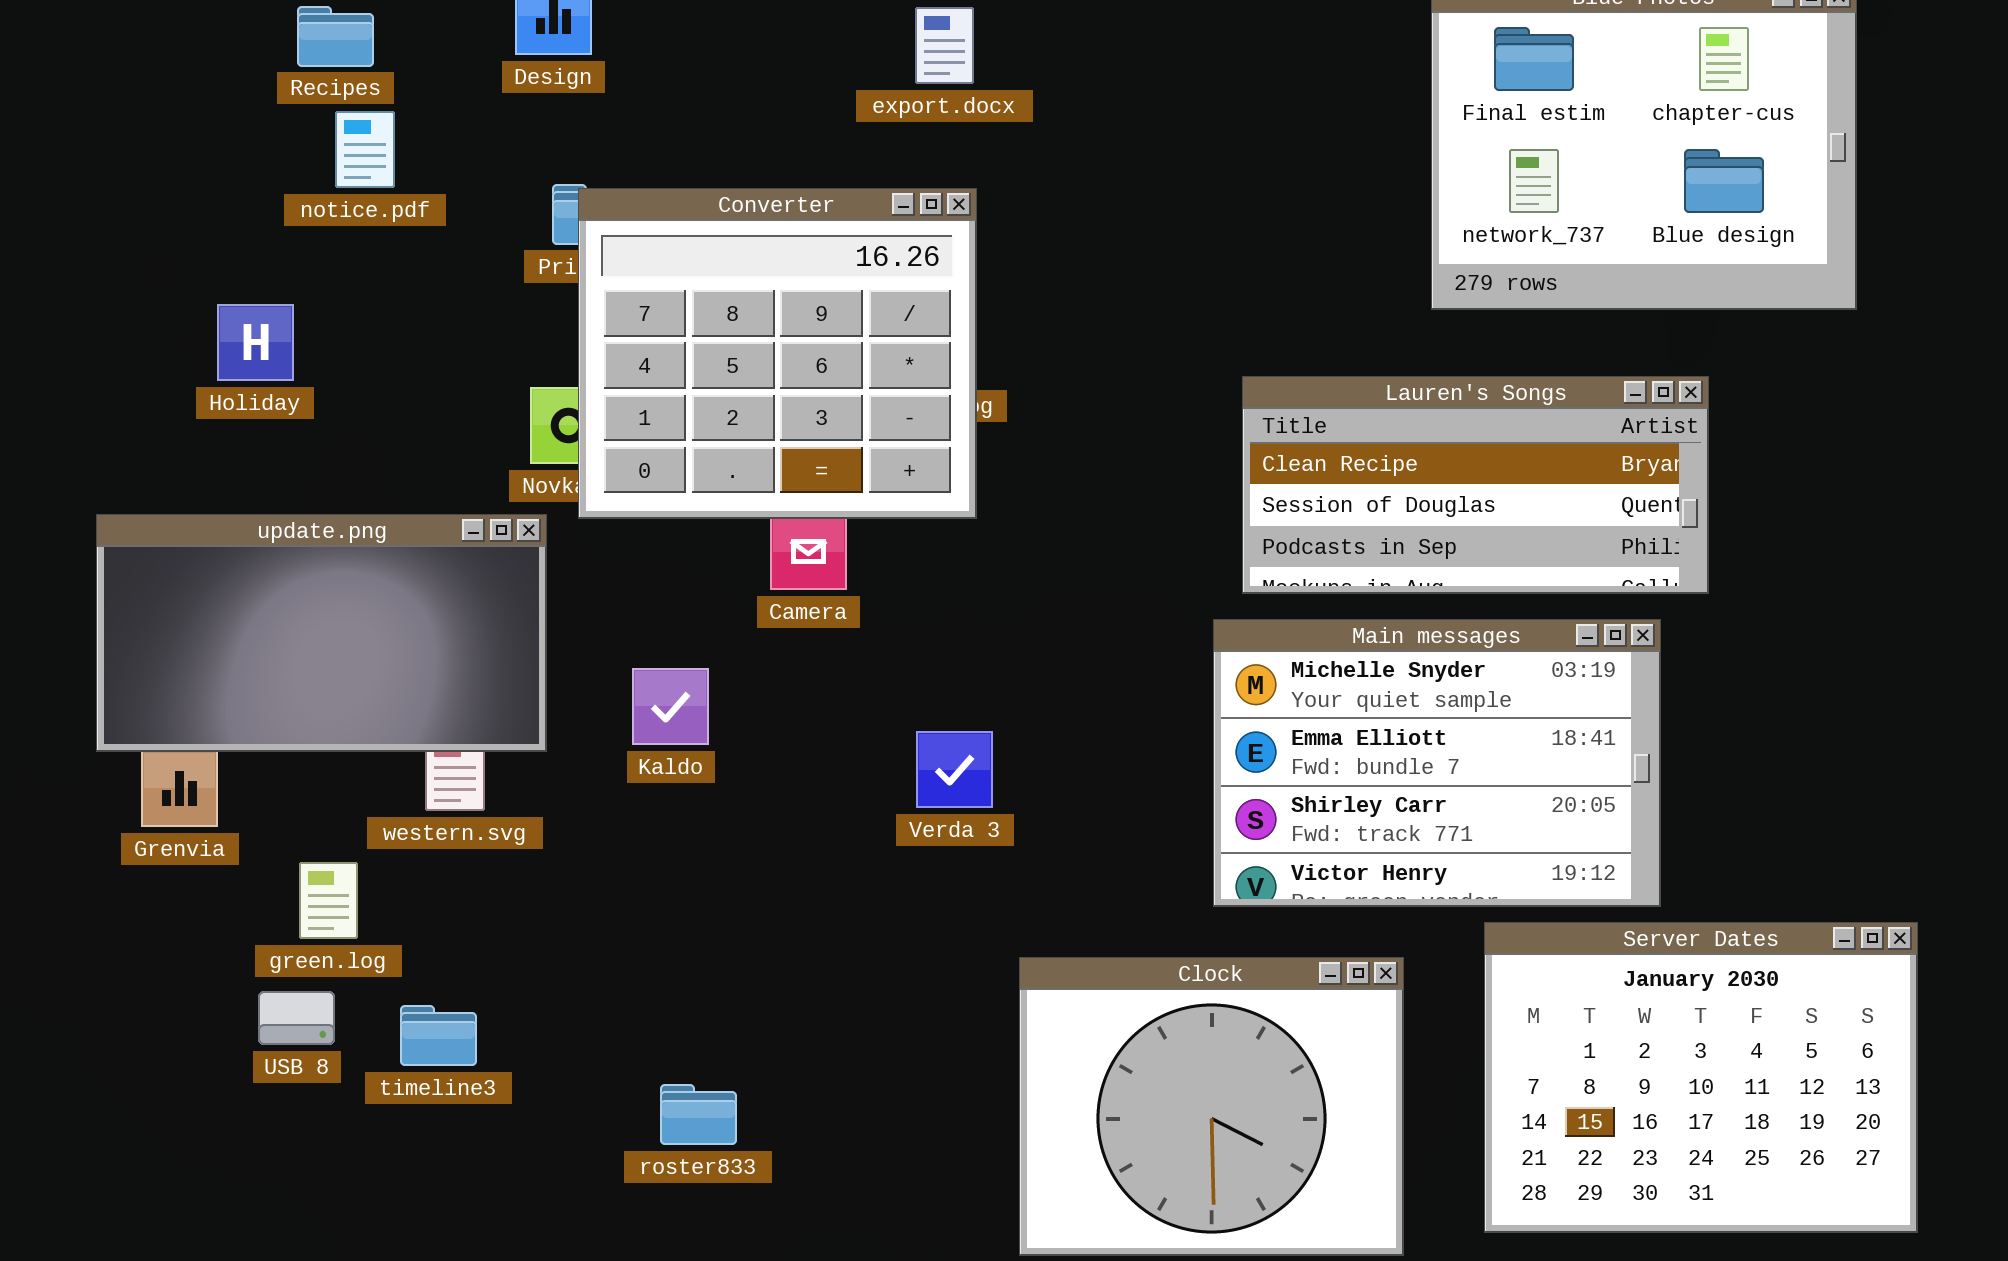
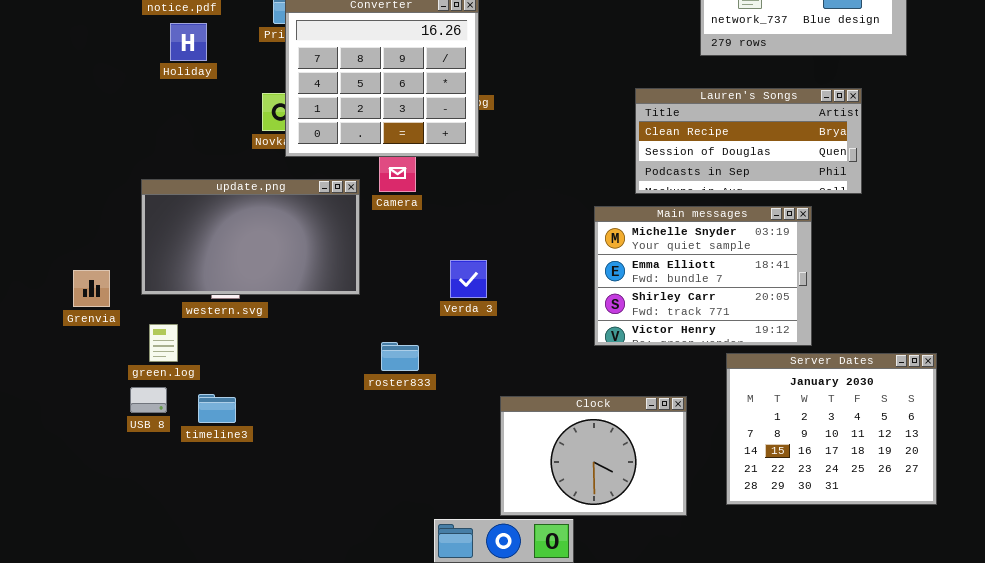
Holiday: [217,304,294,381] -> [170,23,207,61], moved
Lauren's Songs: [1242,376,1709,594] -> [635,88,862,194], moved
update.png: [96,514,547,752] -> [141,179,360,295], moved
Clock: [1019,957,1404,1256] -> [500,396,687,516], resized
roster833: [660,1084,737,1145] -> [381,342,419,371], moved

